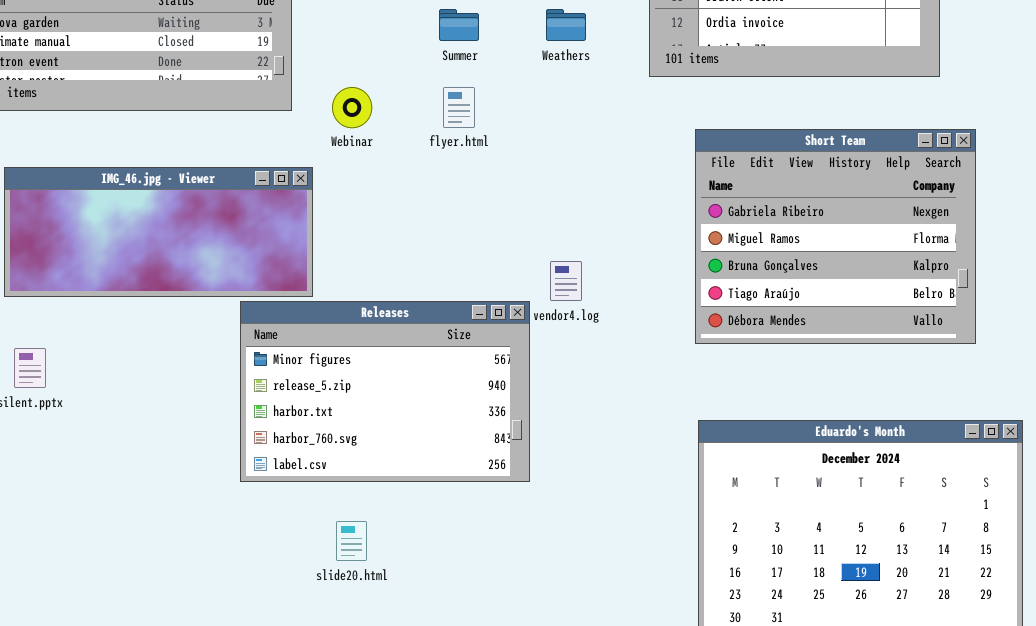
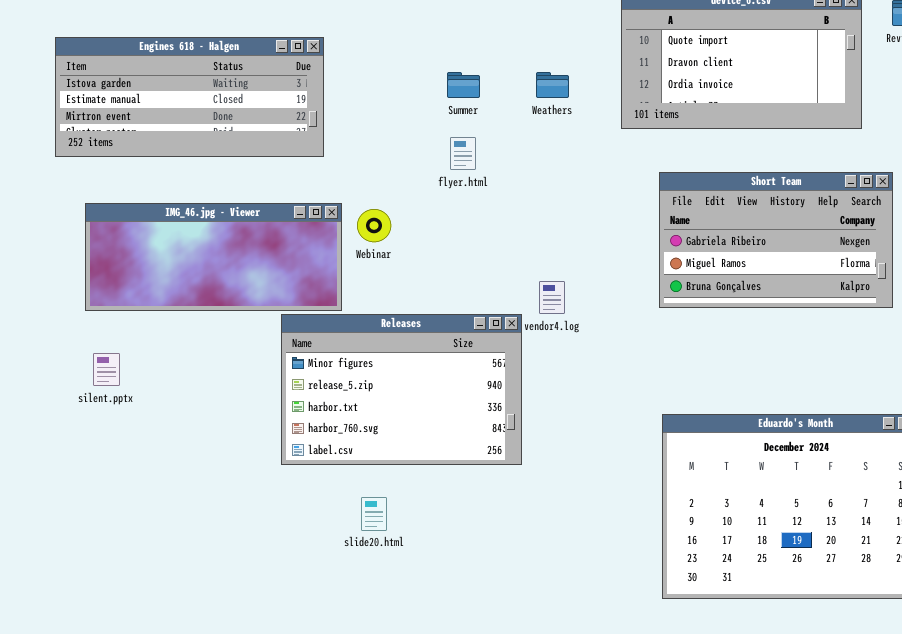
Webinar: [332,87,372,128] -> [357,209,391,242], moved
Short Team: [695,129,976,344] -> [659,172,893,308], resized

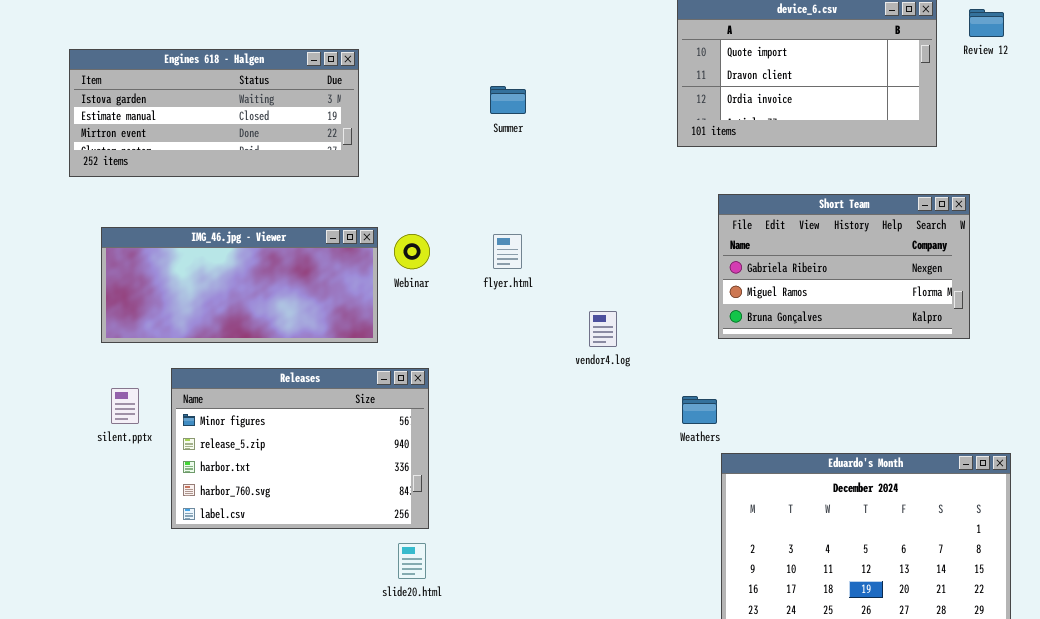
Weathers: [536,72,569,98] -> [682,396,717,424], moved
flyer.html: [450,137,476,170] -> [493,234,522,269], moved
Releases: [281,314,522,465] -> [171,368,429,529], moved

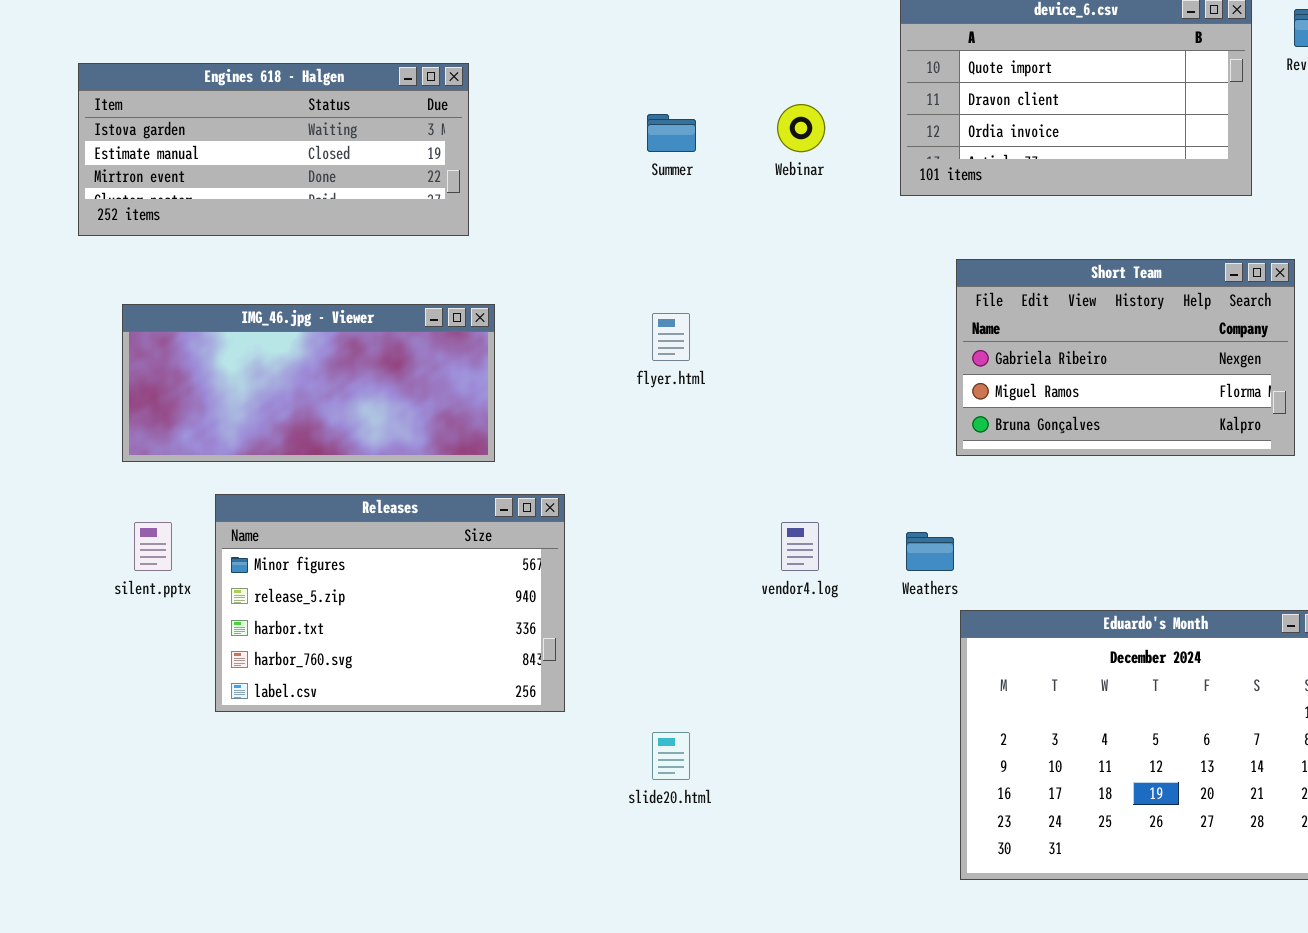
Webinar: [394,234,430,269] -> [777,104,825,152], moved
vendor4.log: [589,311,617,347] -> [781,522,819,571], moved
slide20.html: [398,543,426,579] -> [652,732,690,780], moved

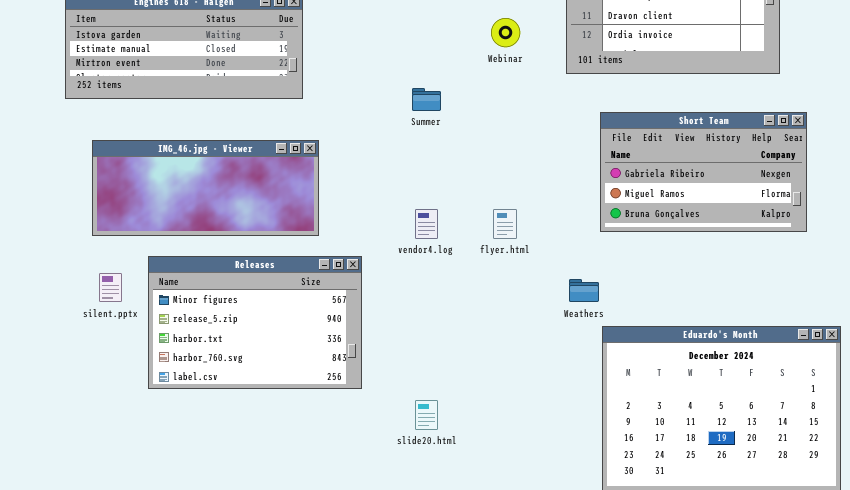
Summer: [647,114,696,152] -> [412,88,441,111], moved
flyer.html: [652,313,690,361] -> [493,209,517,239], moved
vendor4.log: [781,522,819,571] -> [415,209,438,239], moved

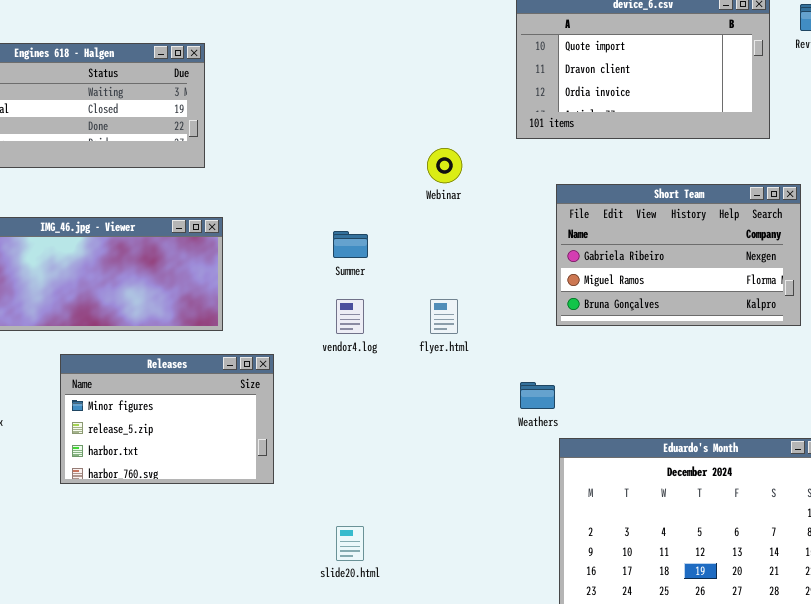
Webinar: [491,18,520,47] -> [427,148,462,183], moved
Summer: [412,88,441,111] -> [333,231,368,258], moved
Releases: [148,256,362,389] -> [60,354,274,484], resized

